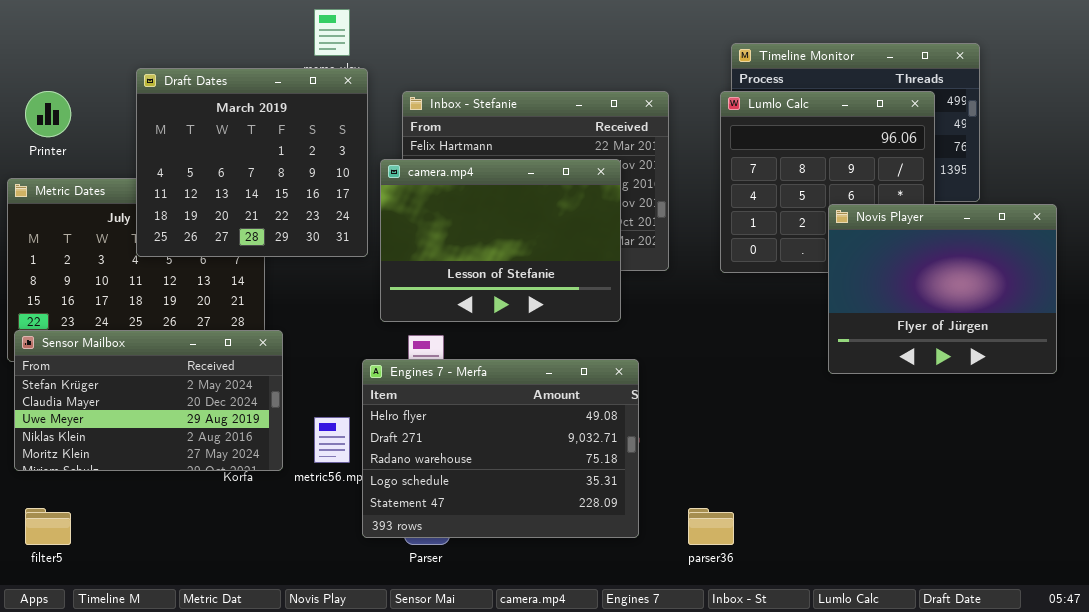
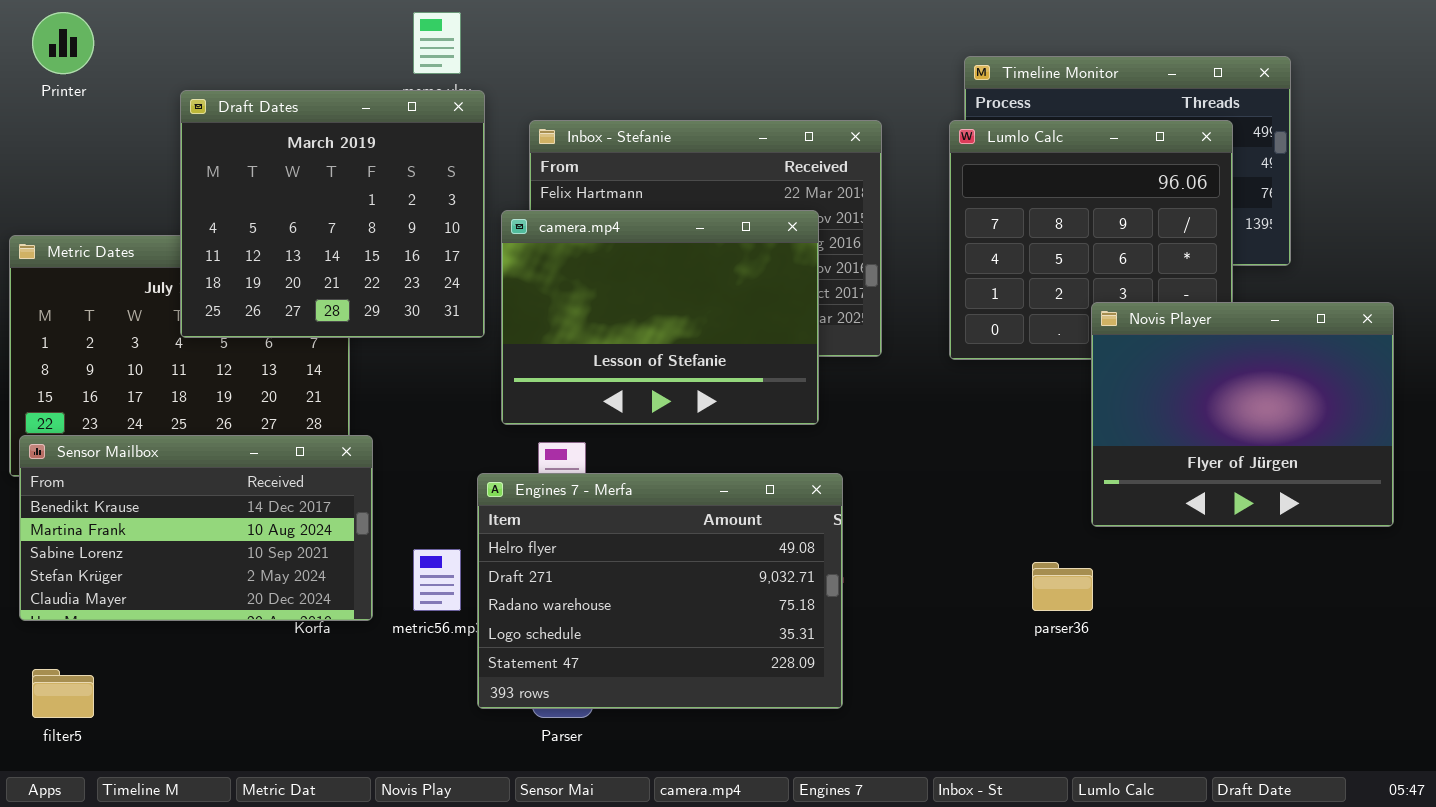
Printer: [25,91,71,137] -> [32,12,94,74], moved
Novis Player: [828,204,1057,374] -> [1091,302,1394,527], moved
Sensor Mailbox: [14,330,283,471] -> [19,435,373,621], scrolled up 3 rows
parser36: [688,508,734,545] -> [1032,562,1093,611], moved

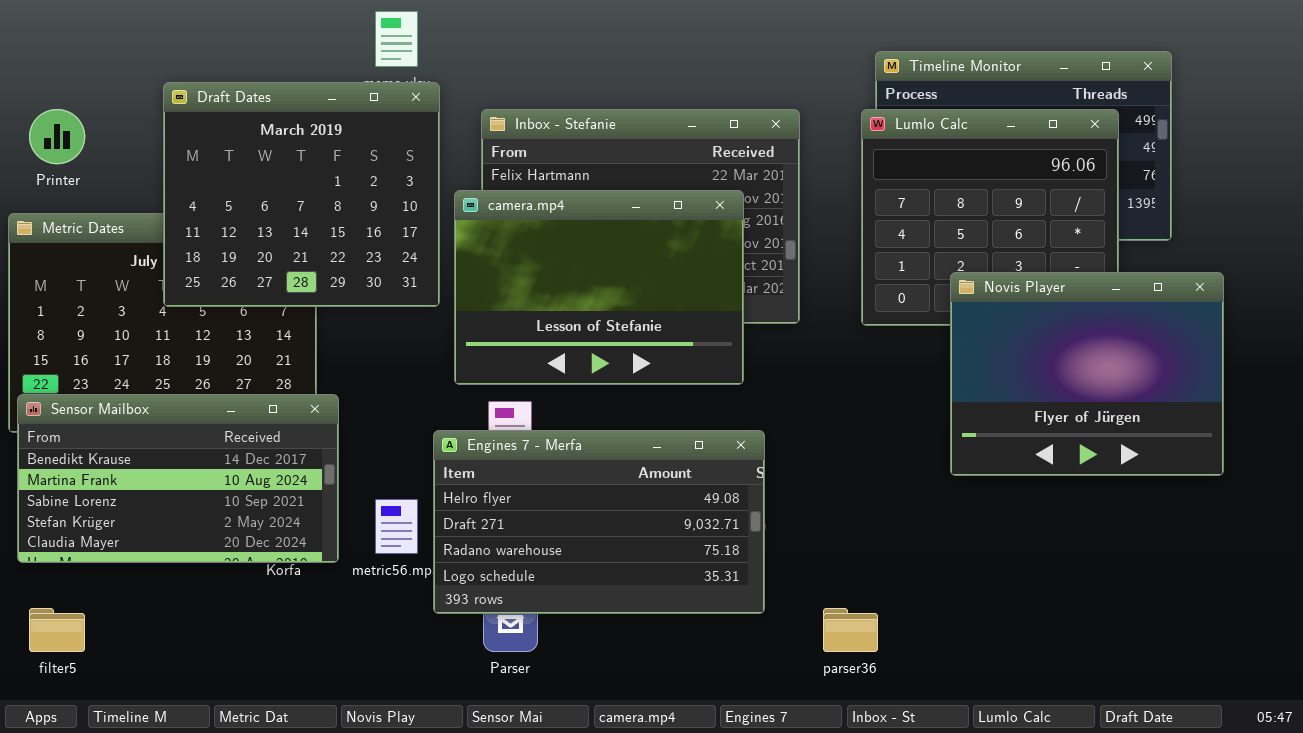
Printer: [32,12,94,74] -> [29,109,85,164], moved
Novis Player: [1091,302,1394,527] -> [950,272,1224,476], moved
Engines 7 - Merfa: [477,473,843,709] -> [433,430,765,614], resized
parser36: [1032,562,1093,611] -> [823,608,878,652], moved

